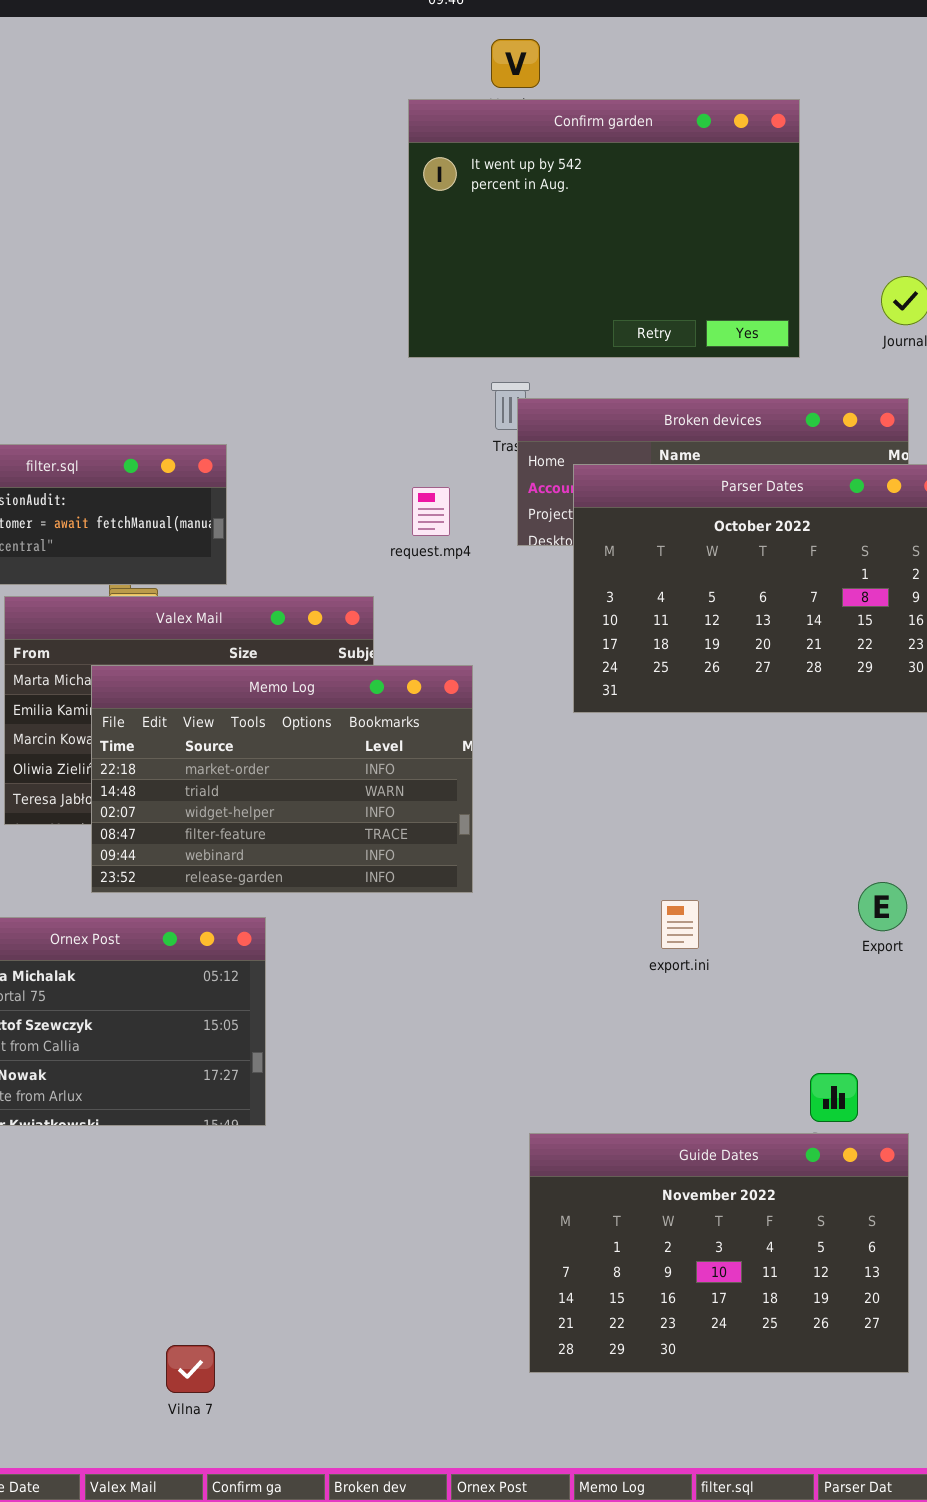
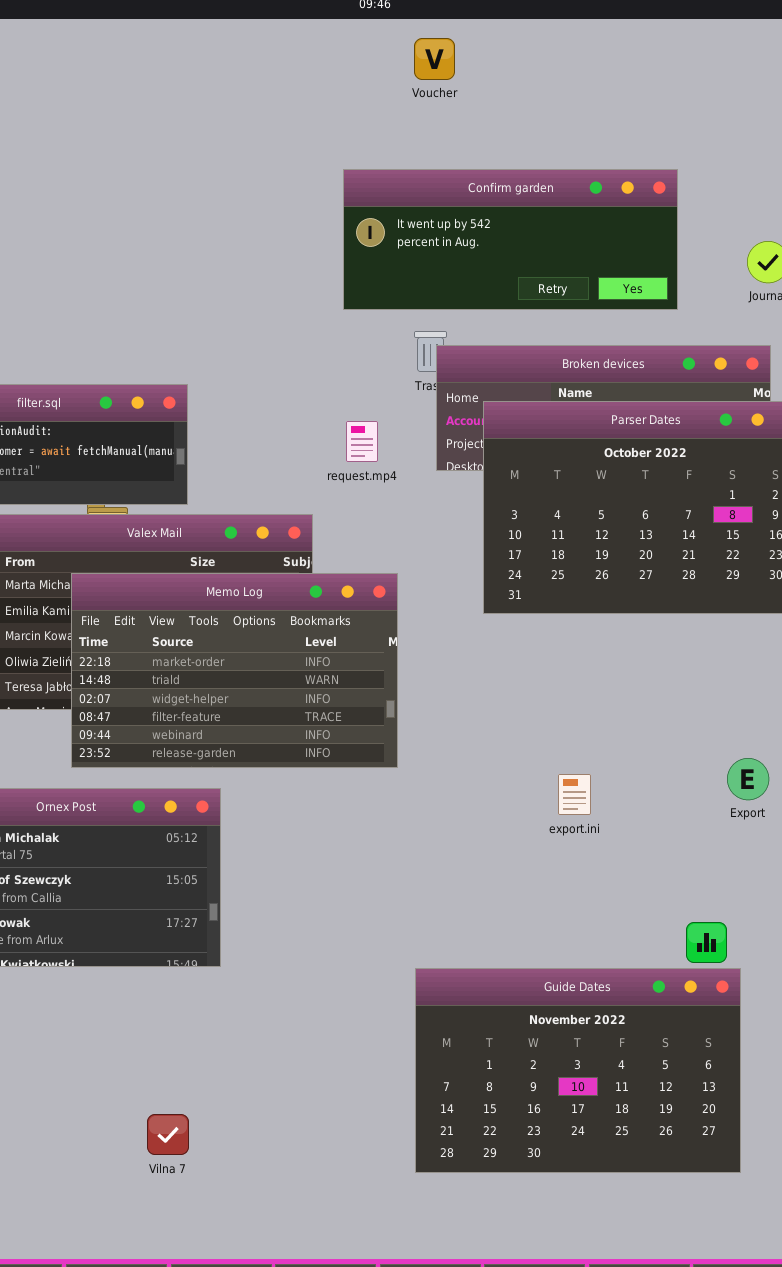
Confirm garden: [408,99,800,358] -> [343,169,678,310], resized
Guide Dates: [529,1133,909,1373] -> [415,968,741,1173], moved
Vilna 7: [166,1345,215,1393] -> [147,1114,189,1155], moved

